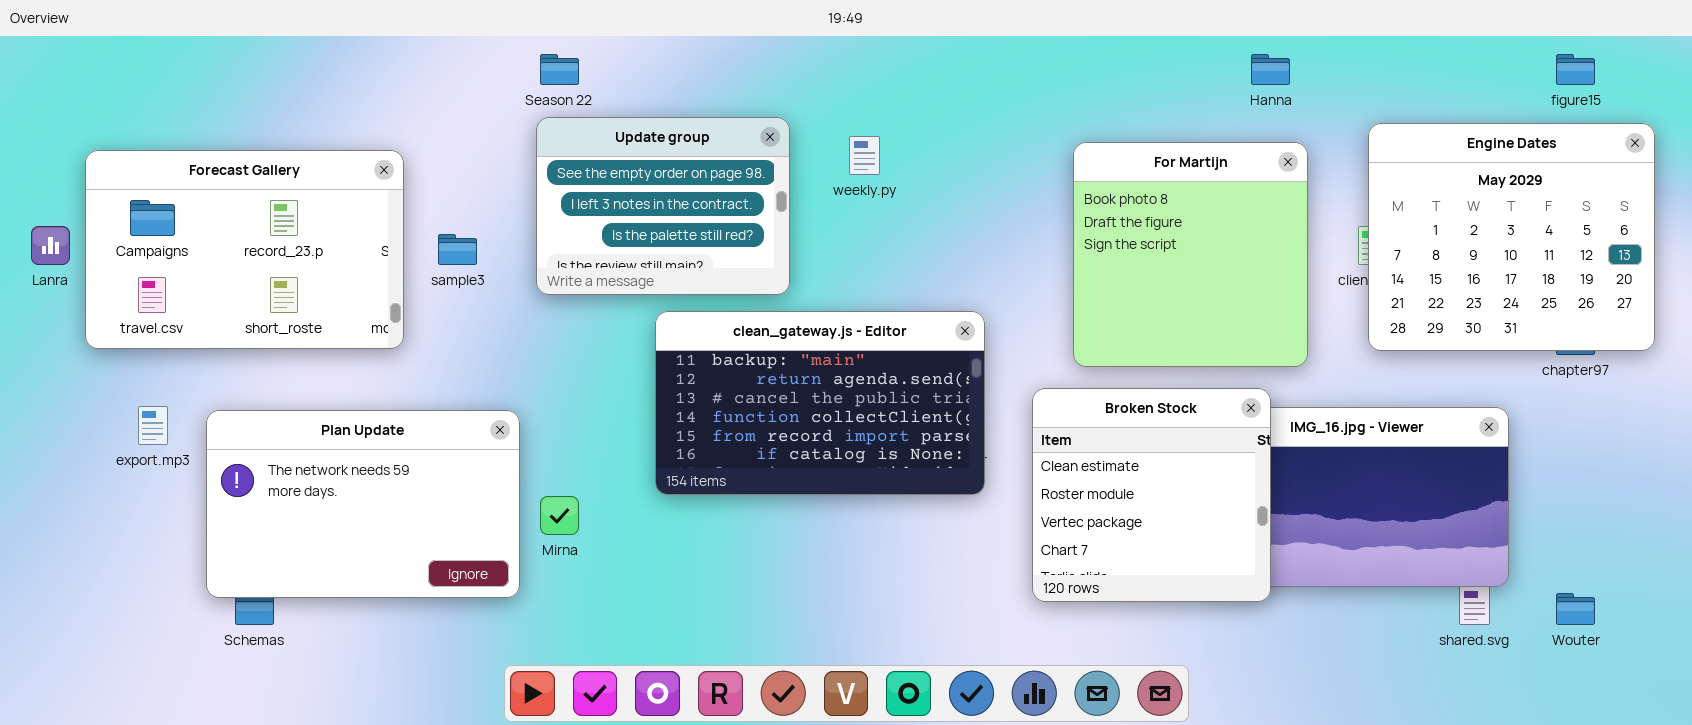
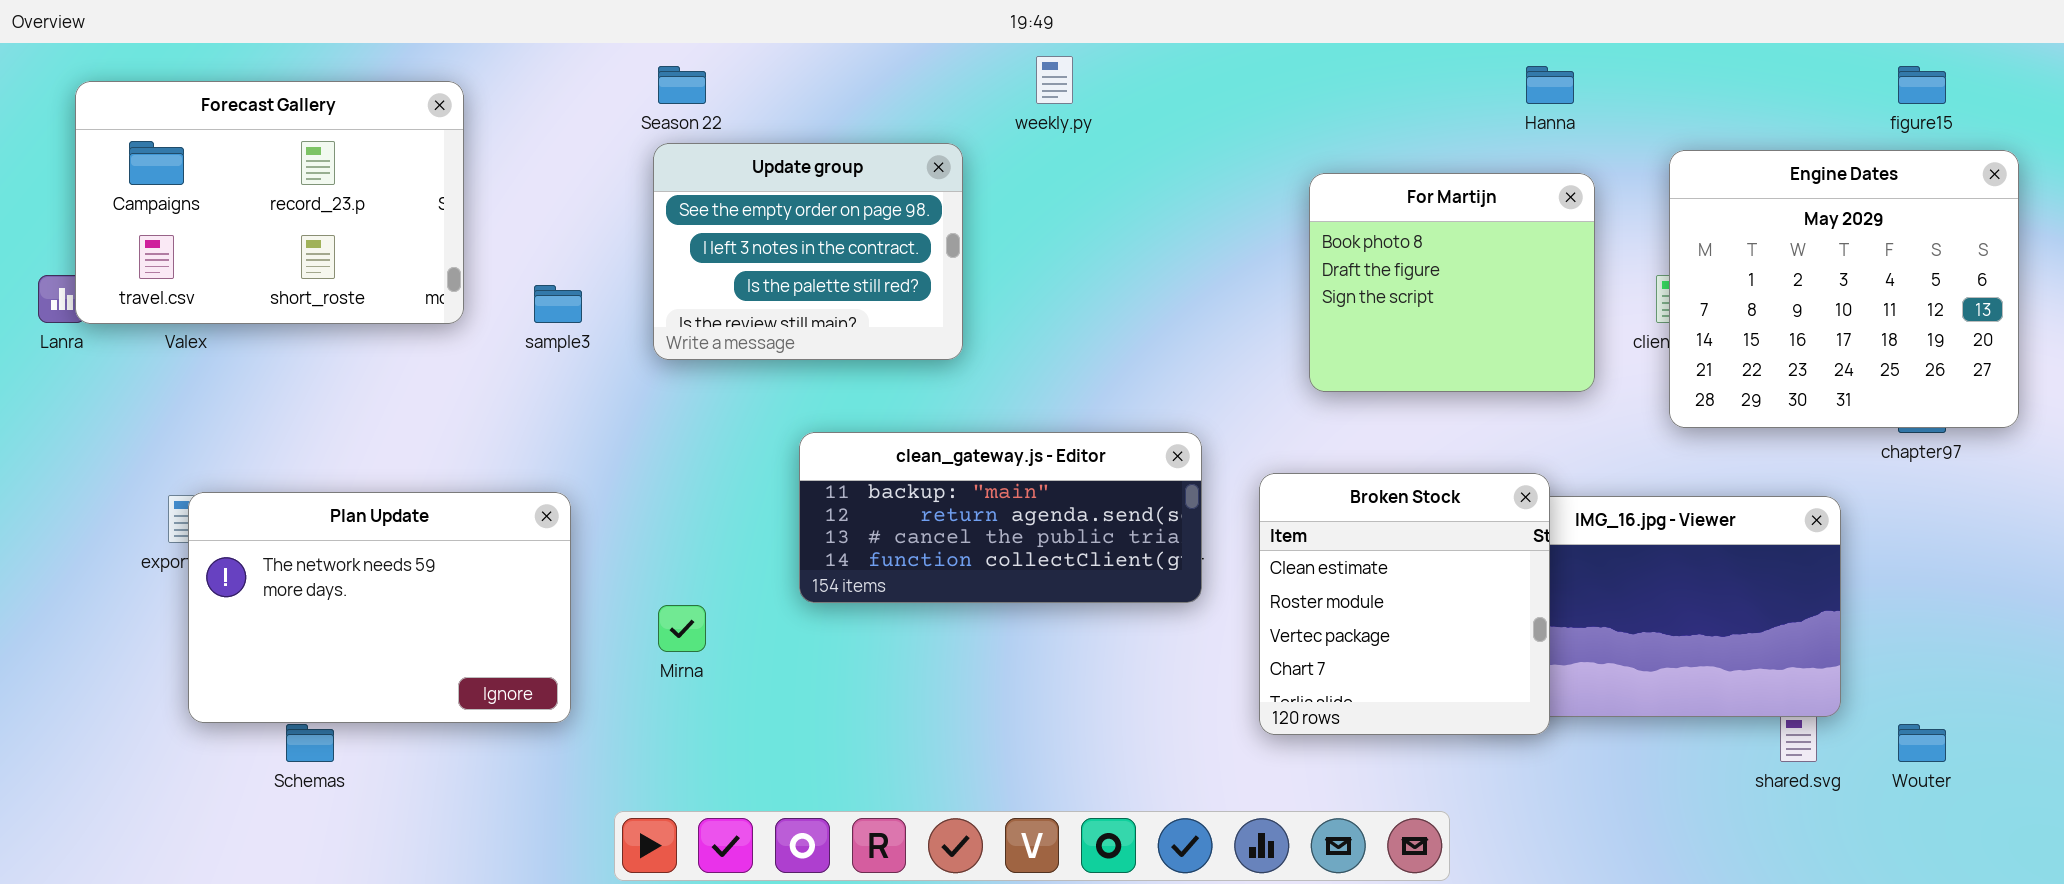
weekly.py: [849,136,880,175] -> [1036,56,1073,104], moved
For Martijn: [1073,142,1308,367] -> [1309,173,1595,392], resized
Forecast Gallery: [85,150,404,349] -> [75,81,464,324], moved
clean_gateway.js - Editor: [655,311,985,495] -> [799,432,1202,603], resized
Plan Update: [206,410,520,598] -> [188,492,571,723], moved

